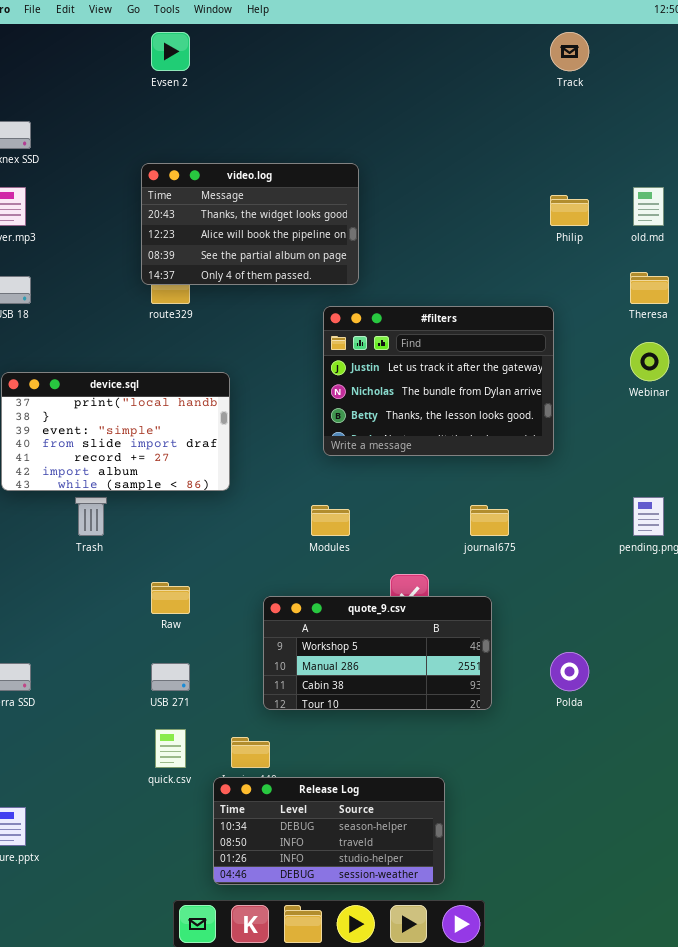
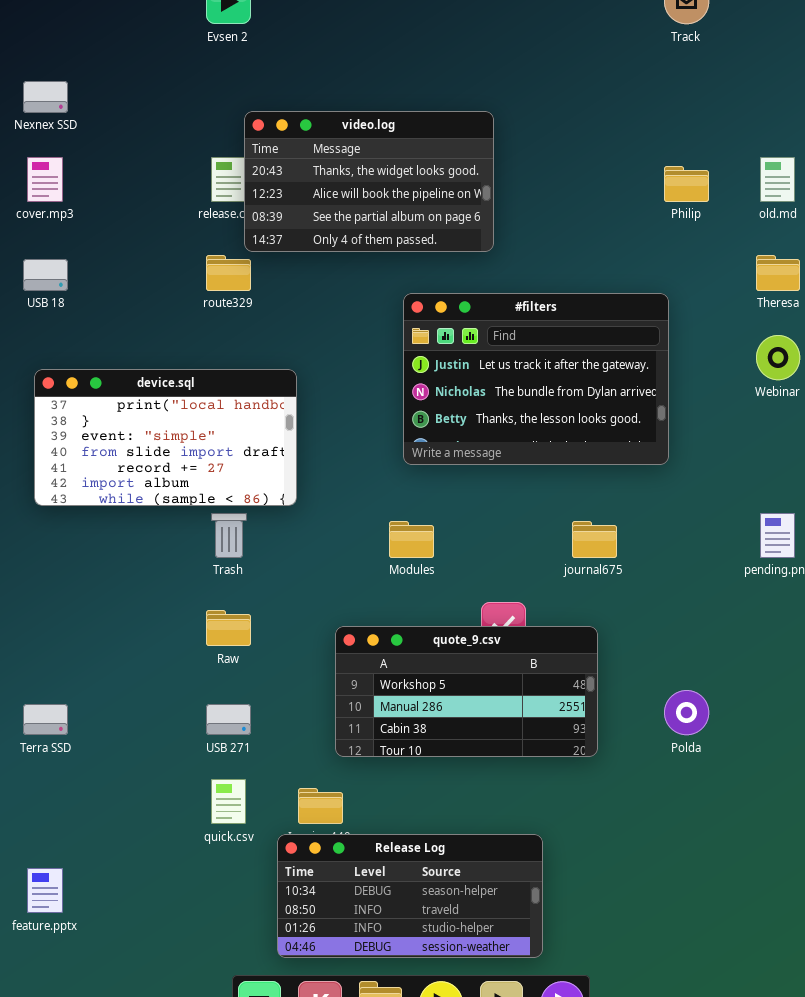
video.log: [141,163,359,285] -> [244,111,494,252], moved
Trash: [75,497,107,536] -> [211,513,247,558], moved

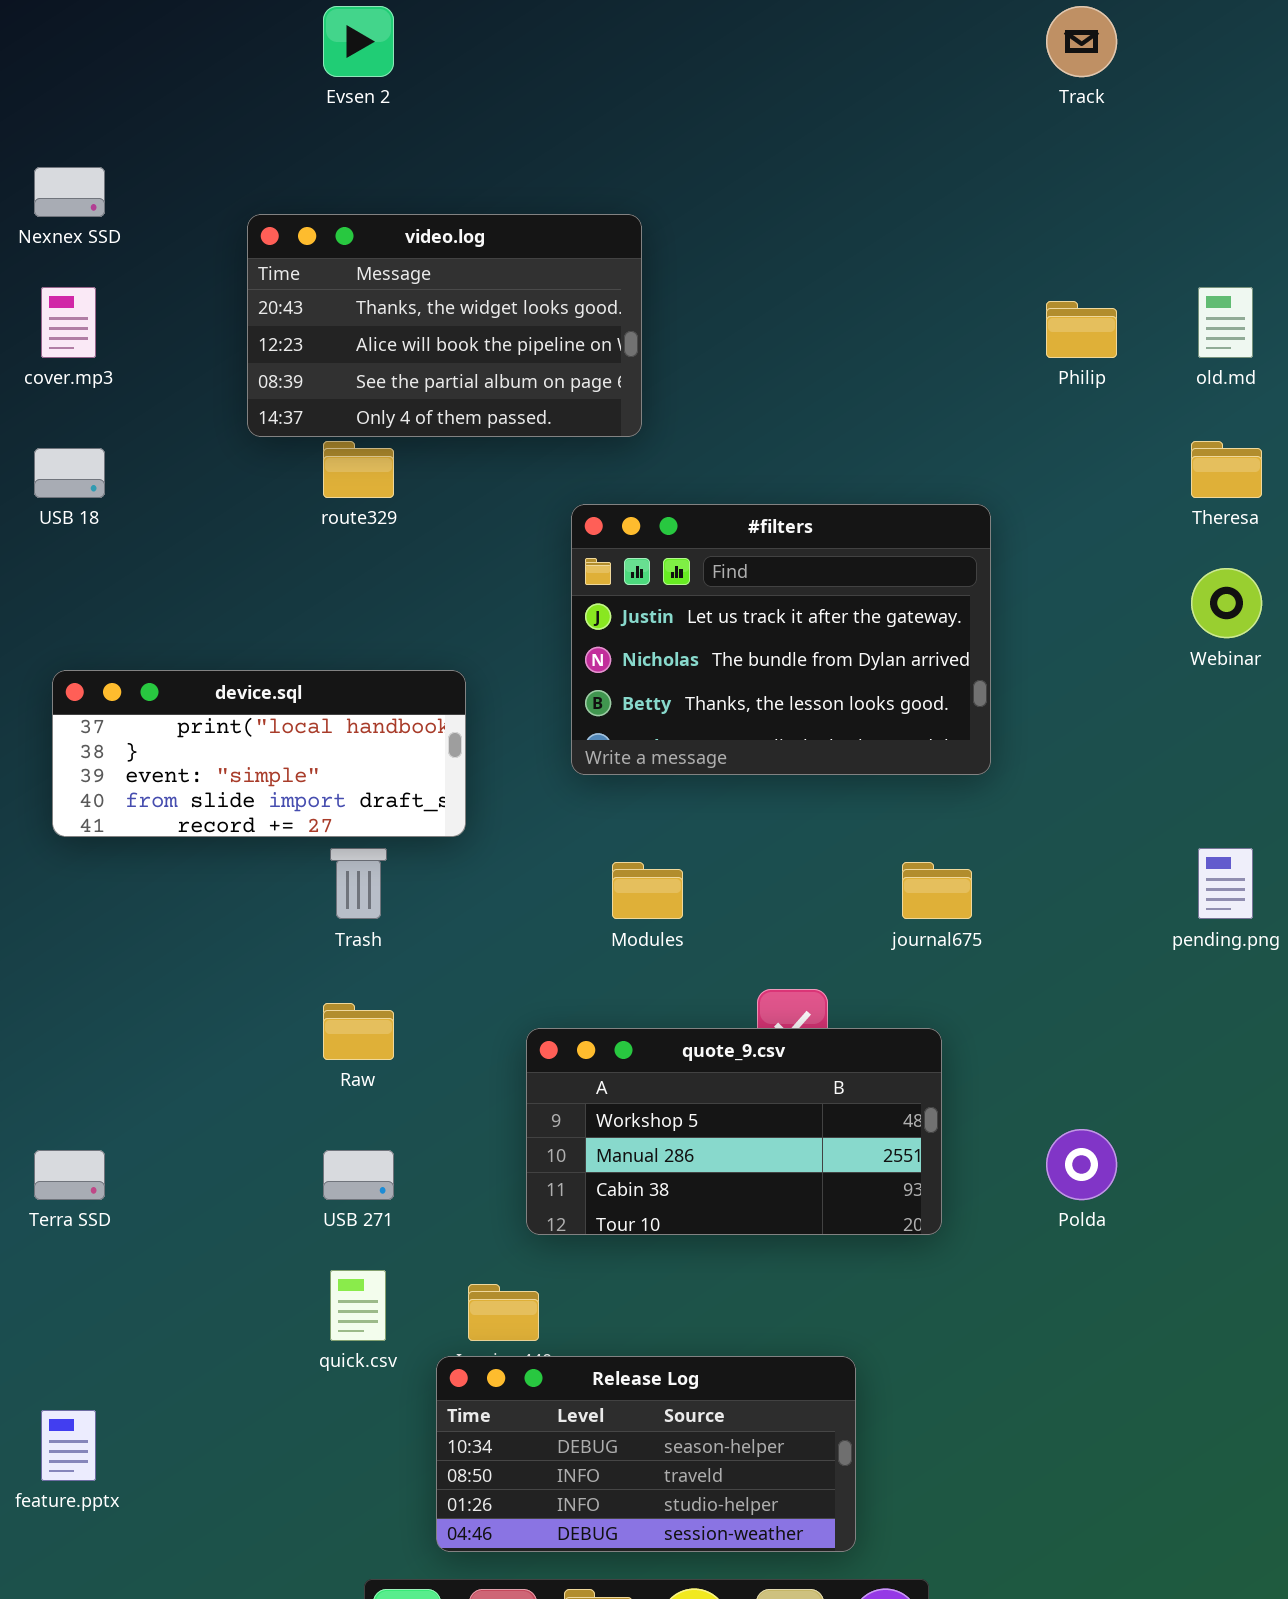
video.log: [244,111,494,252] -> [247,214,642,437], moved
#filters: [403,293,669,465] -> [571,504,991,775], moved
device.sql: [34,369,297,506] -> [52,670,466,837], resized

